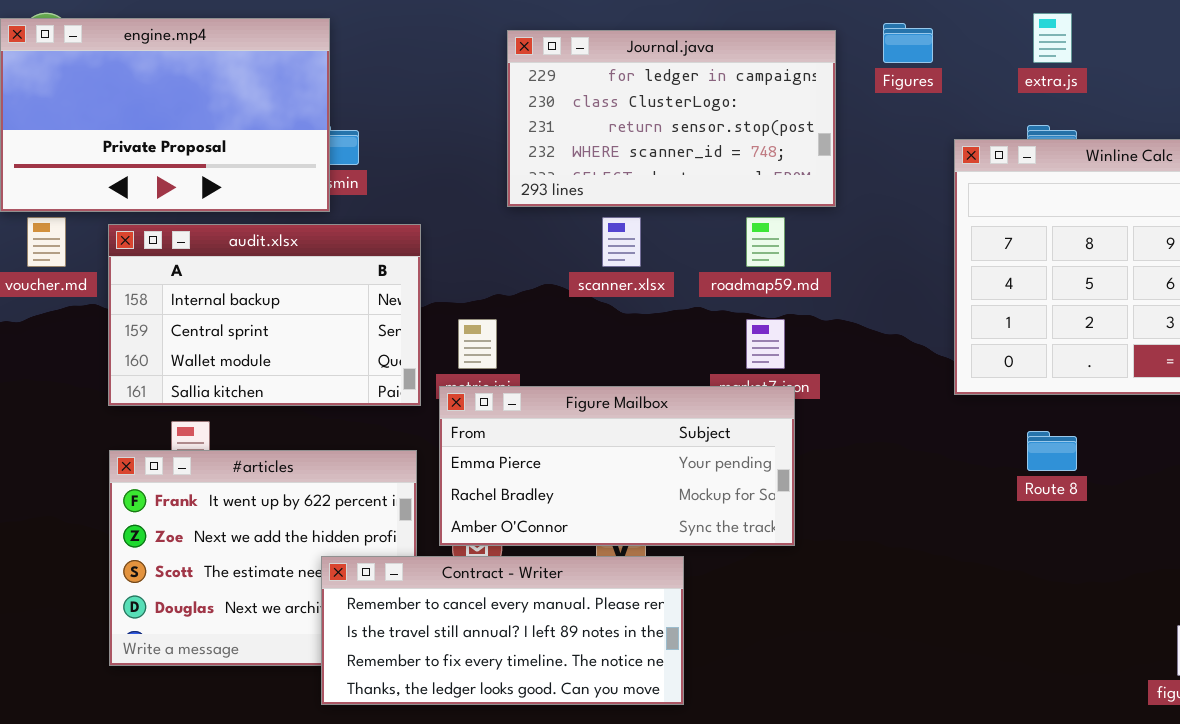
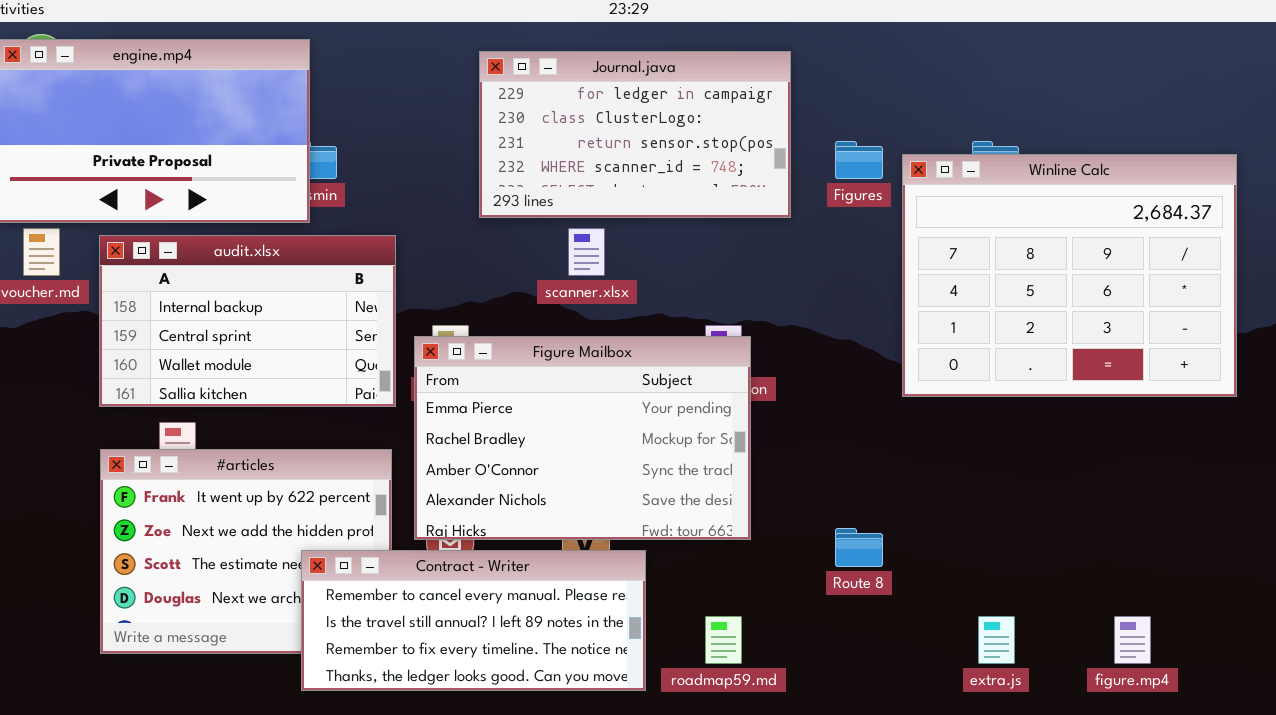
extra.js: [1033,13,1072,63] -> [978,616,1015,664], moved
Figures: [883,23,933,63] -> [835,141,883,179], moved
roadmap59.md: [746,217,785,267] -> [705,616,742,664], moved
Figure Mailbox: [439,386,795,546] -> [414,336,751,540], resized
Route 8: [1027,431,1077,471] -> [835,528,883,567], moved

